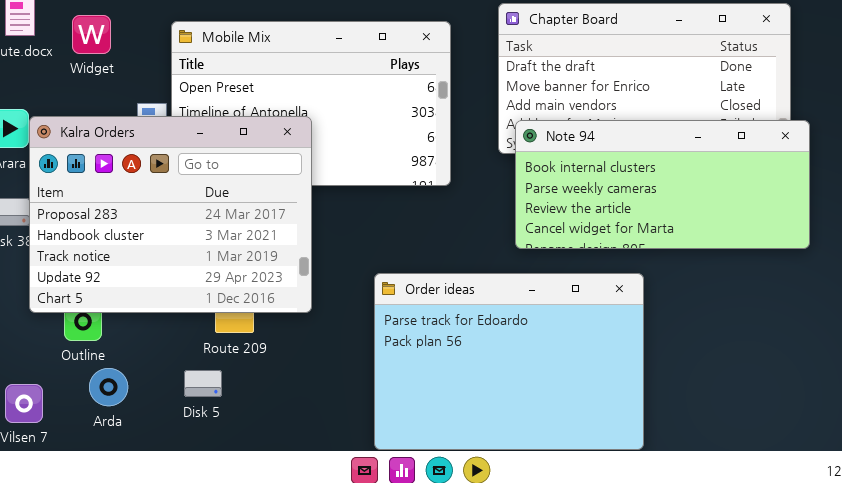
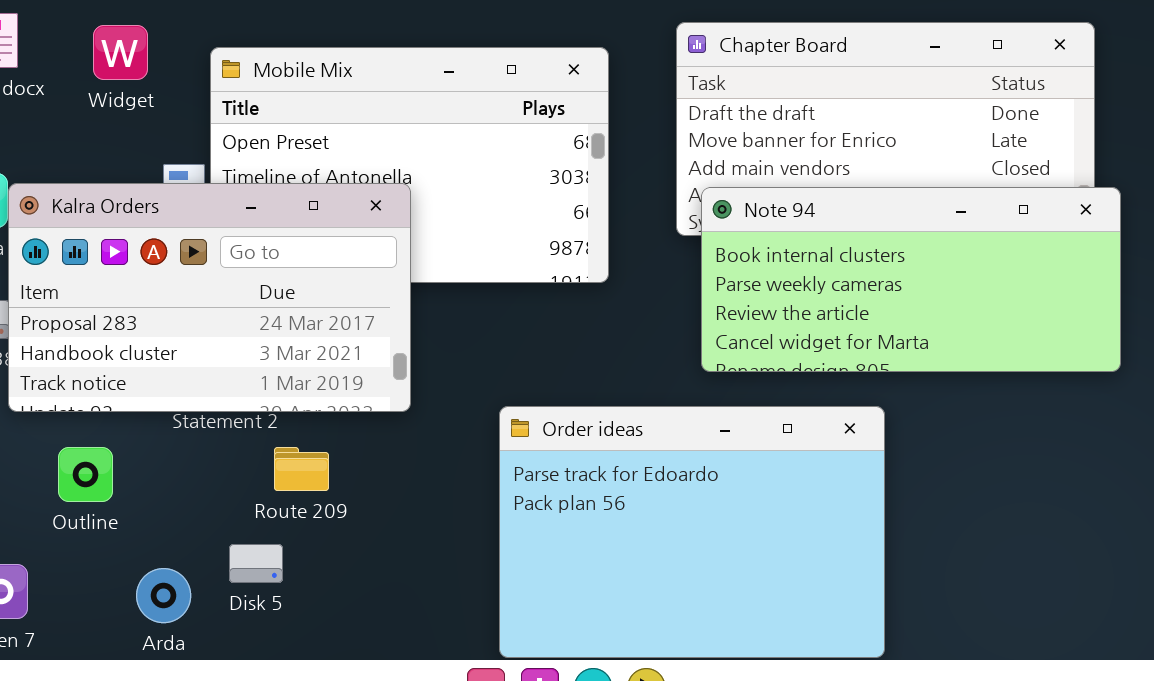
Widget: [72,15,111,54] -> [93,25,148,80], moved
Kalra Orders: [29,116,312,313] -> [8,183,411,412], resized
Arda: [89,368,128,406] -> [136,568,191,623], moved

